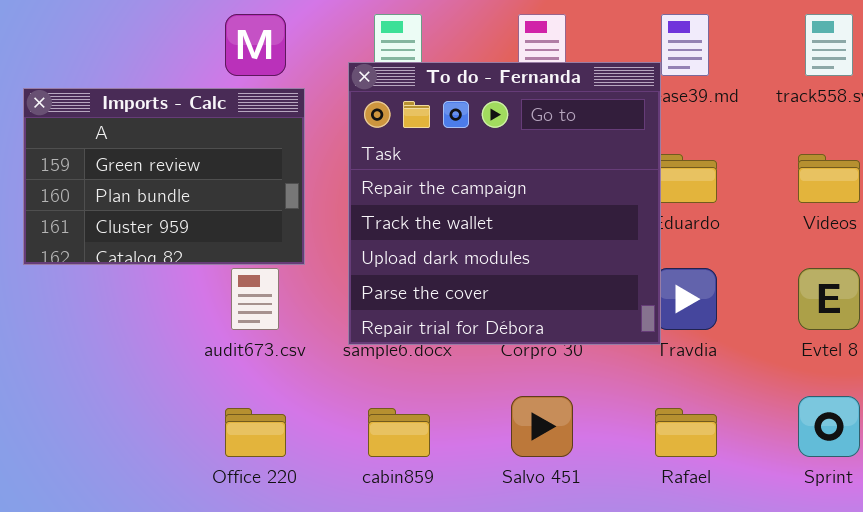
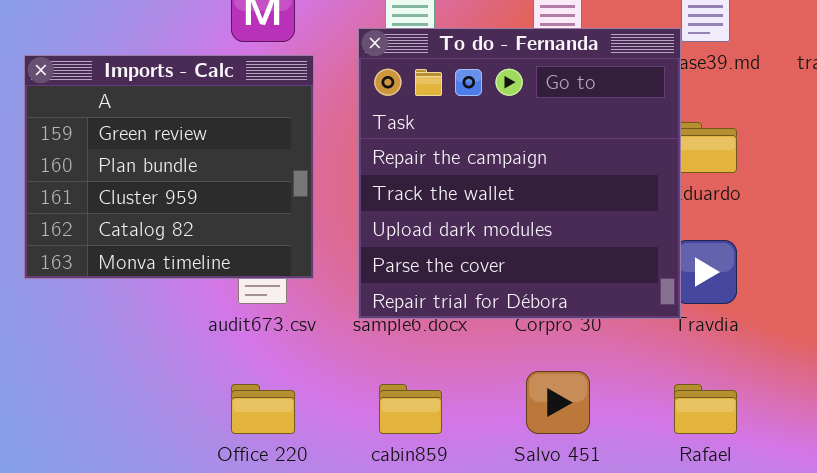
Imports - Calc: [23,88,305,265] -> [24,55,314,279], resized

